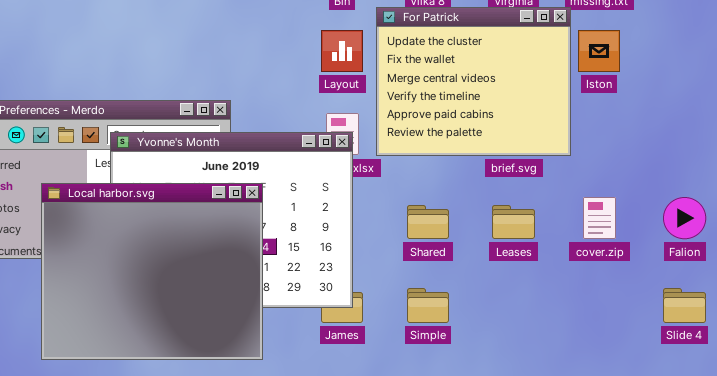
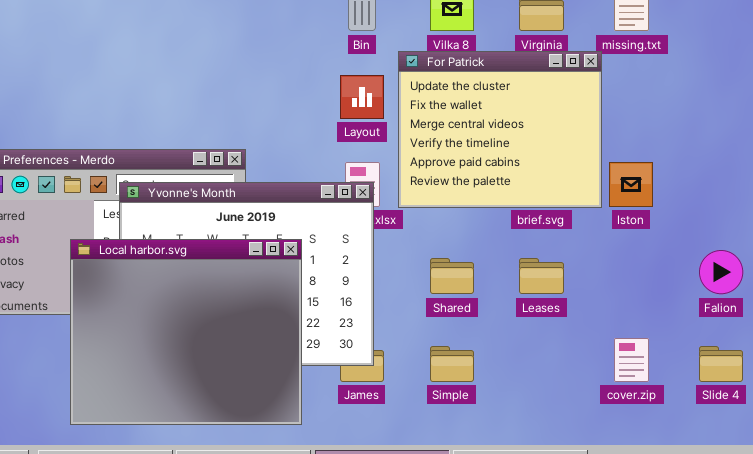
Iston: [578,30,620,72] -> [609,162,653,207], moved
Local harbor.svg: [41,183,263,360] -> [70,239,302,425], moved
cover.zip: [583,197,616,239] -> [614,338,649,382], moved

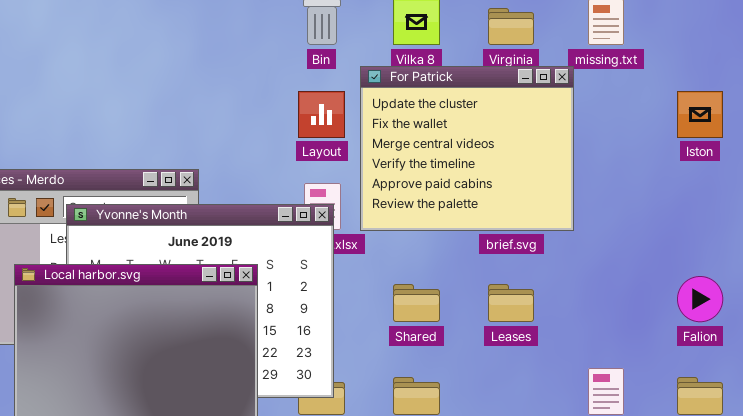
Iston: [609,162,653,207] -> [677,91,723,138], moved

